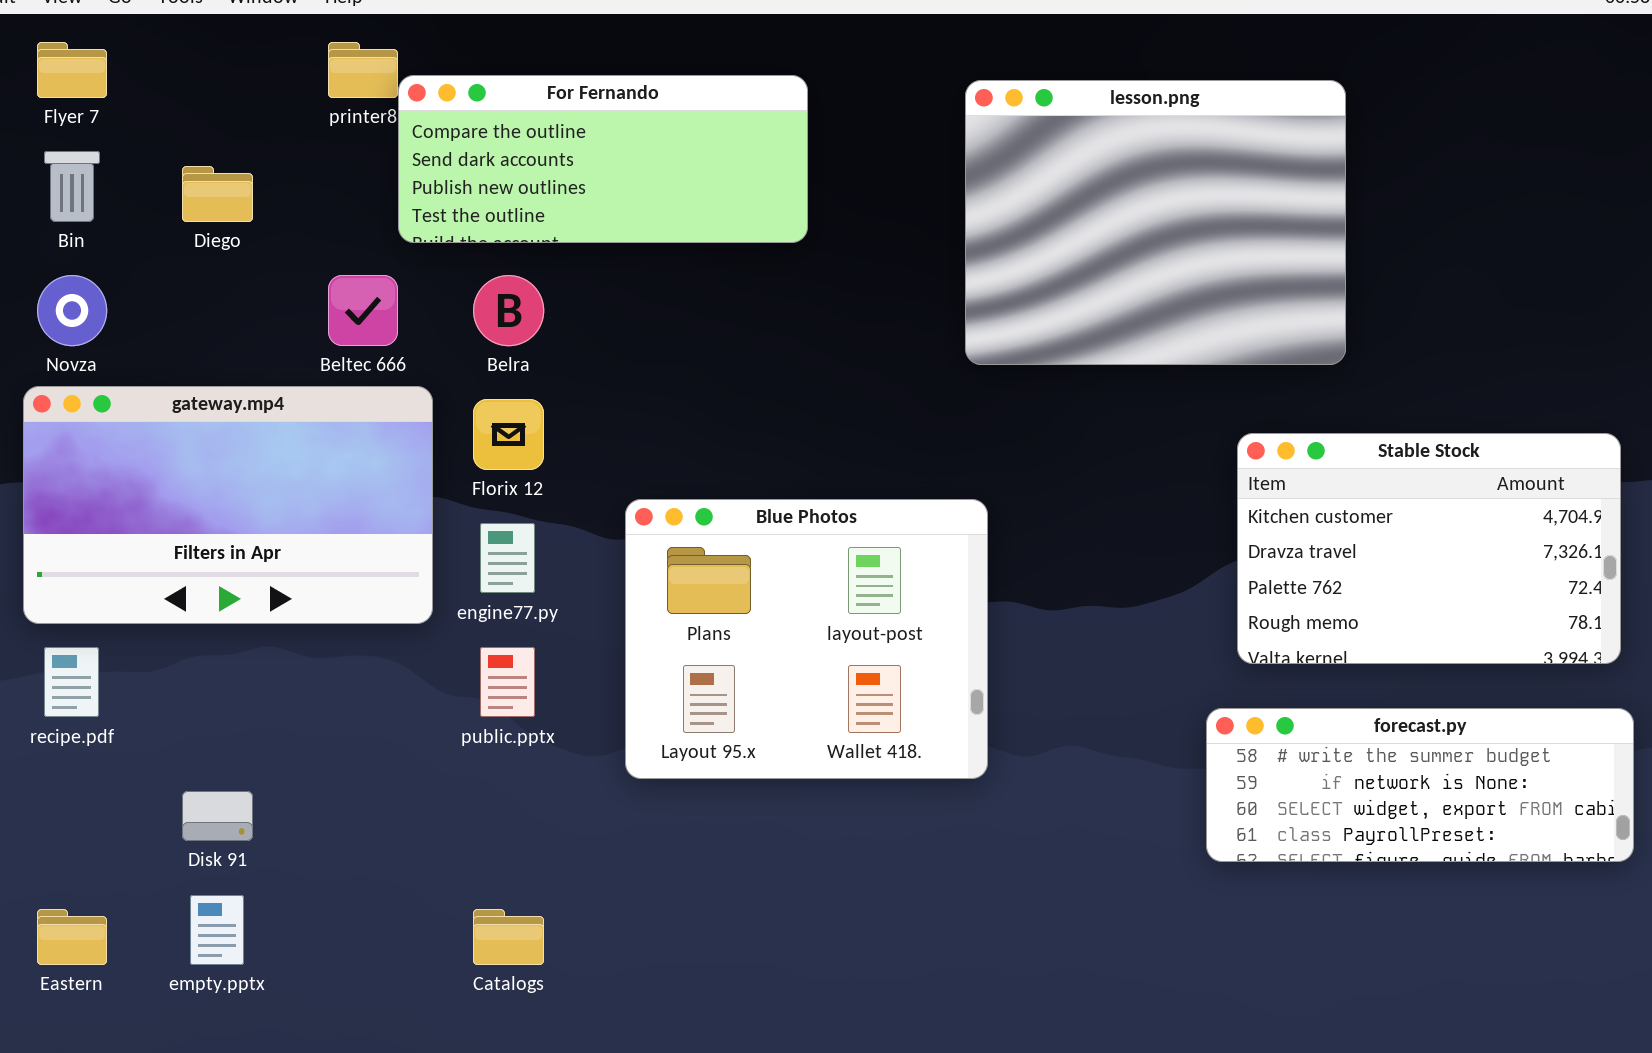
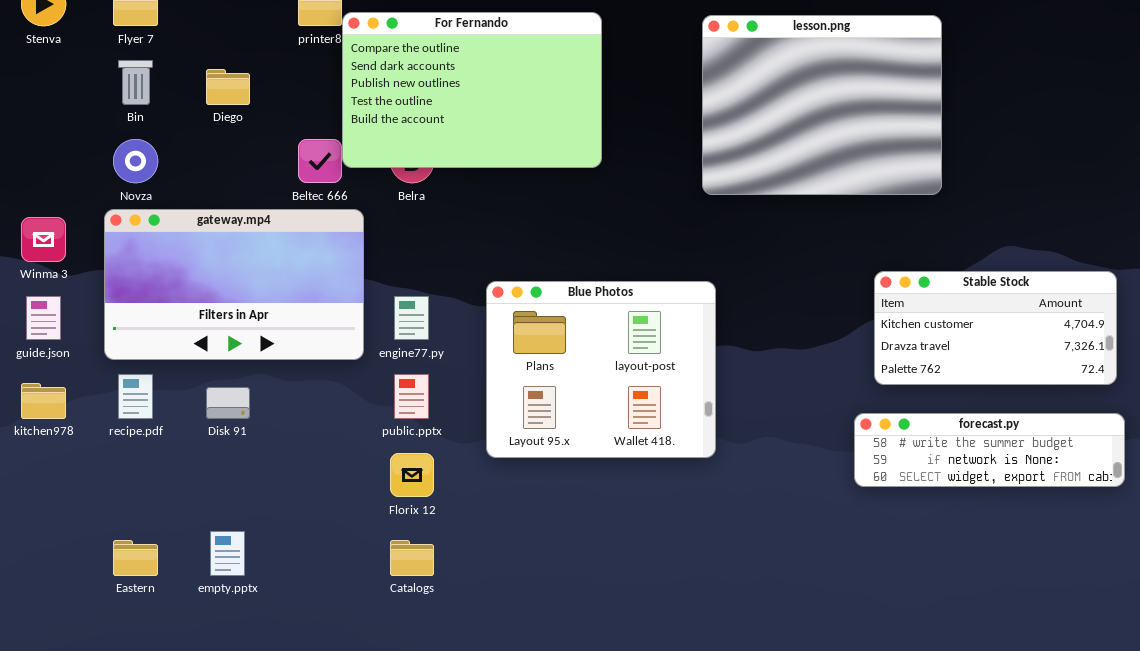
For Fernando: [398,75,808,243] -> [342,12,602,168], resized
Florix 12: [473,399,544,470] -> [390,453,434,497], moved
Stable Stock: [1237,433,1621,664] -> [874,271,1117,385], resized
forecast.py: [1206,708,1634,862] -> [854,413,1125,487], resized
Disk 91: [182,791,253,841] -> [206,387,250,419], moved

